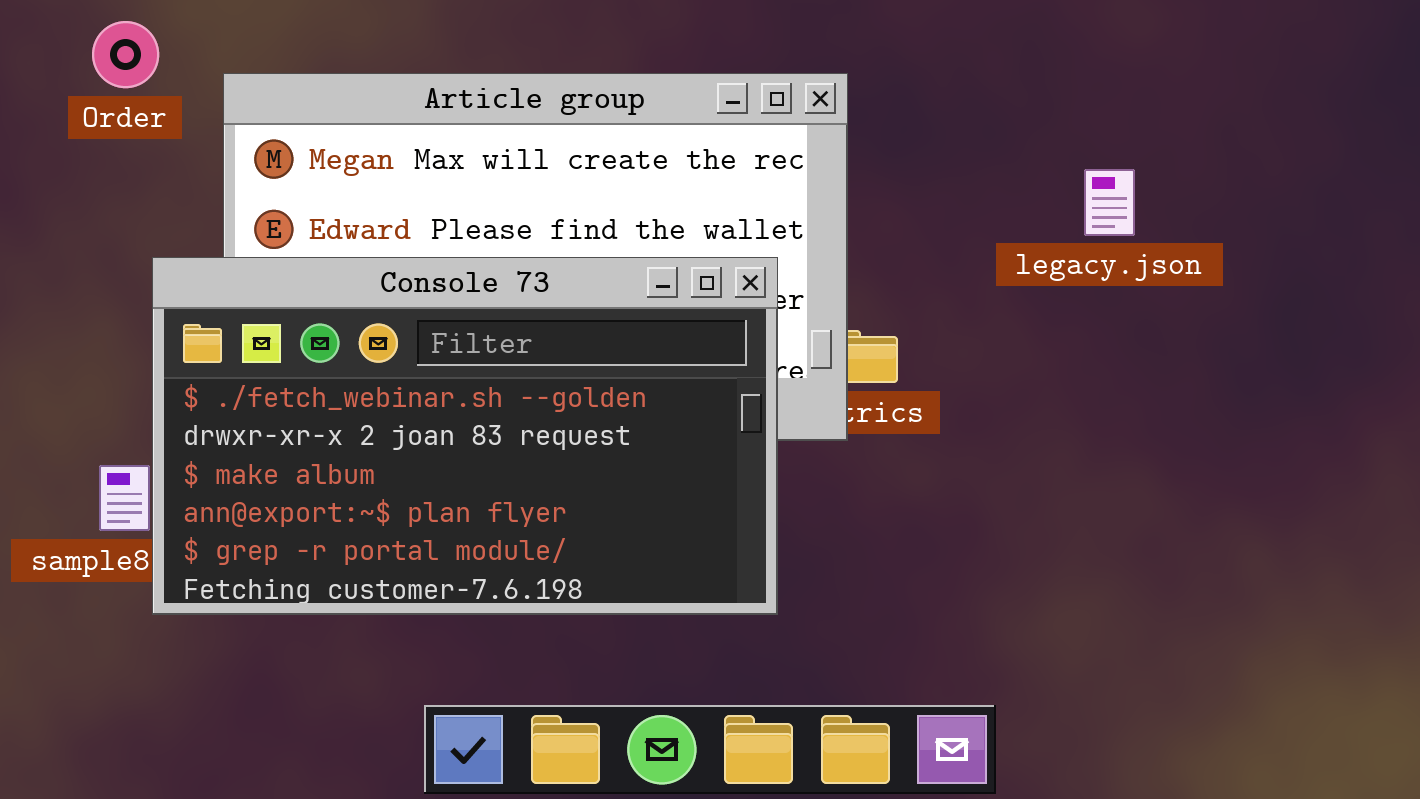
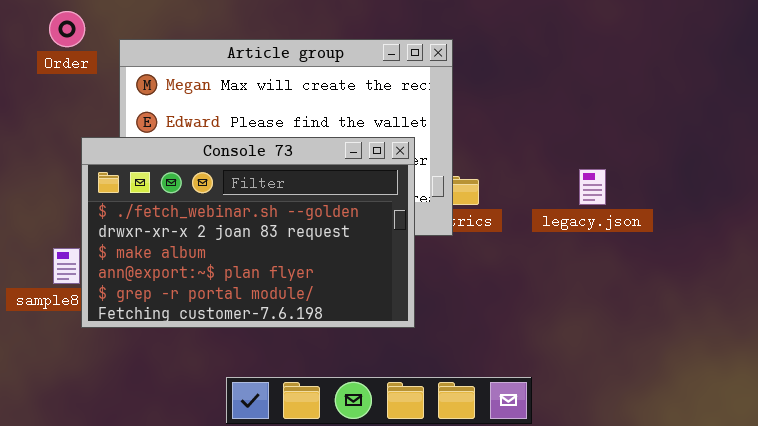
legacy.json: [1084,169,1135,236] -> [579,169,606,205], moved

